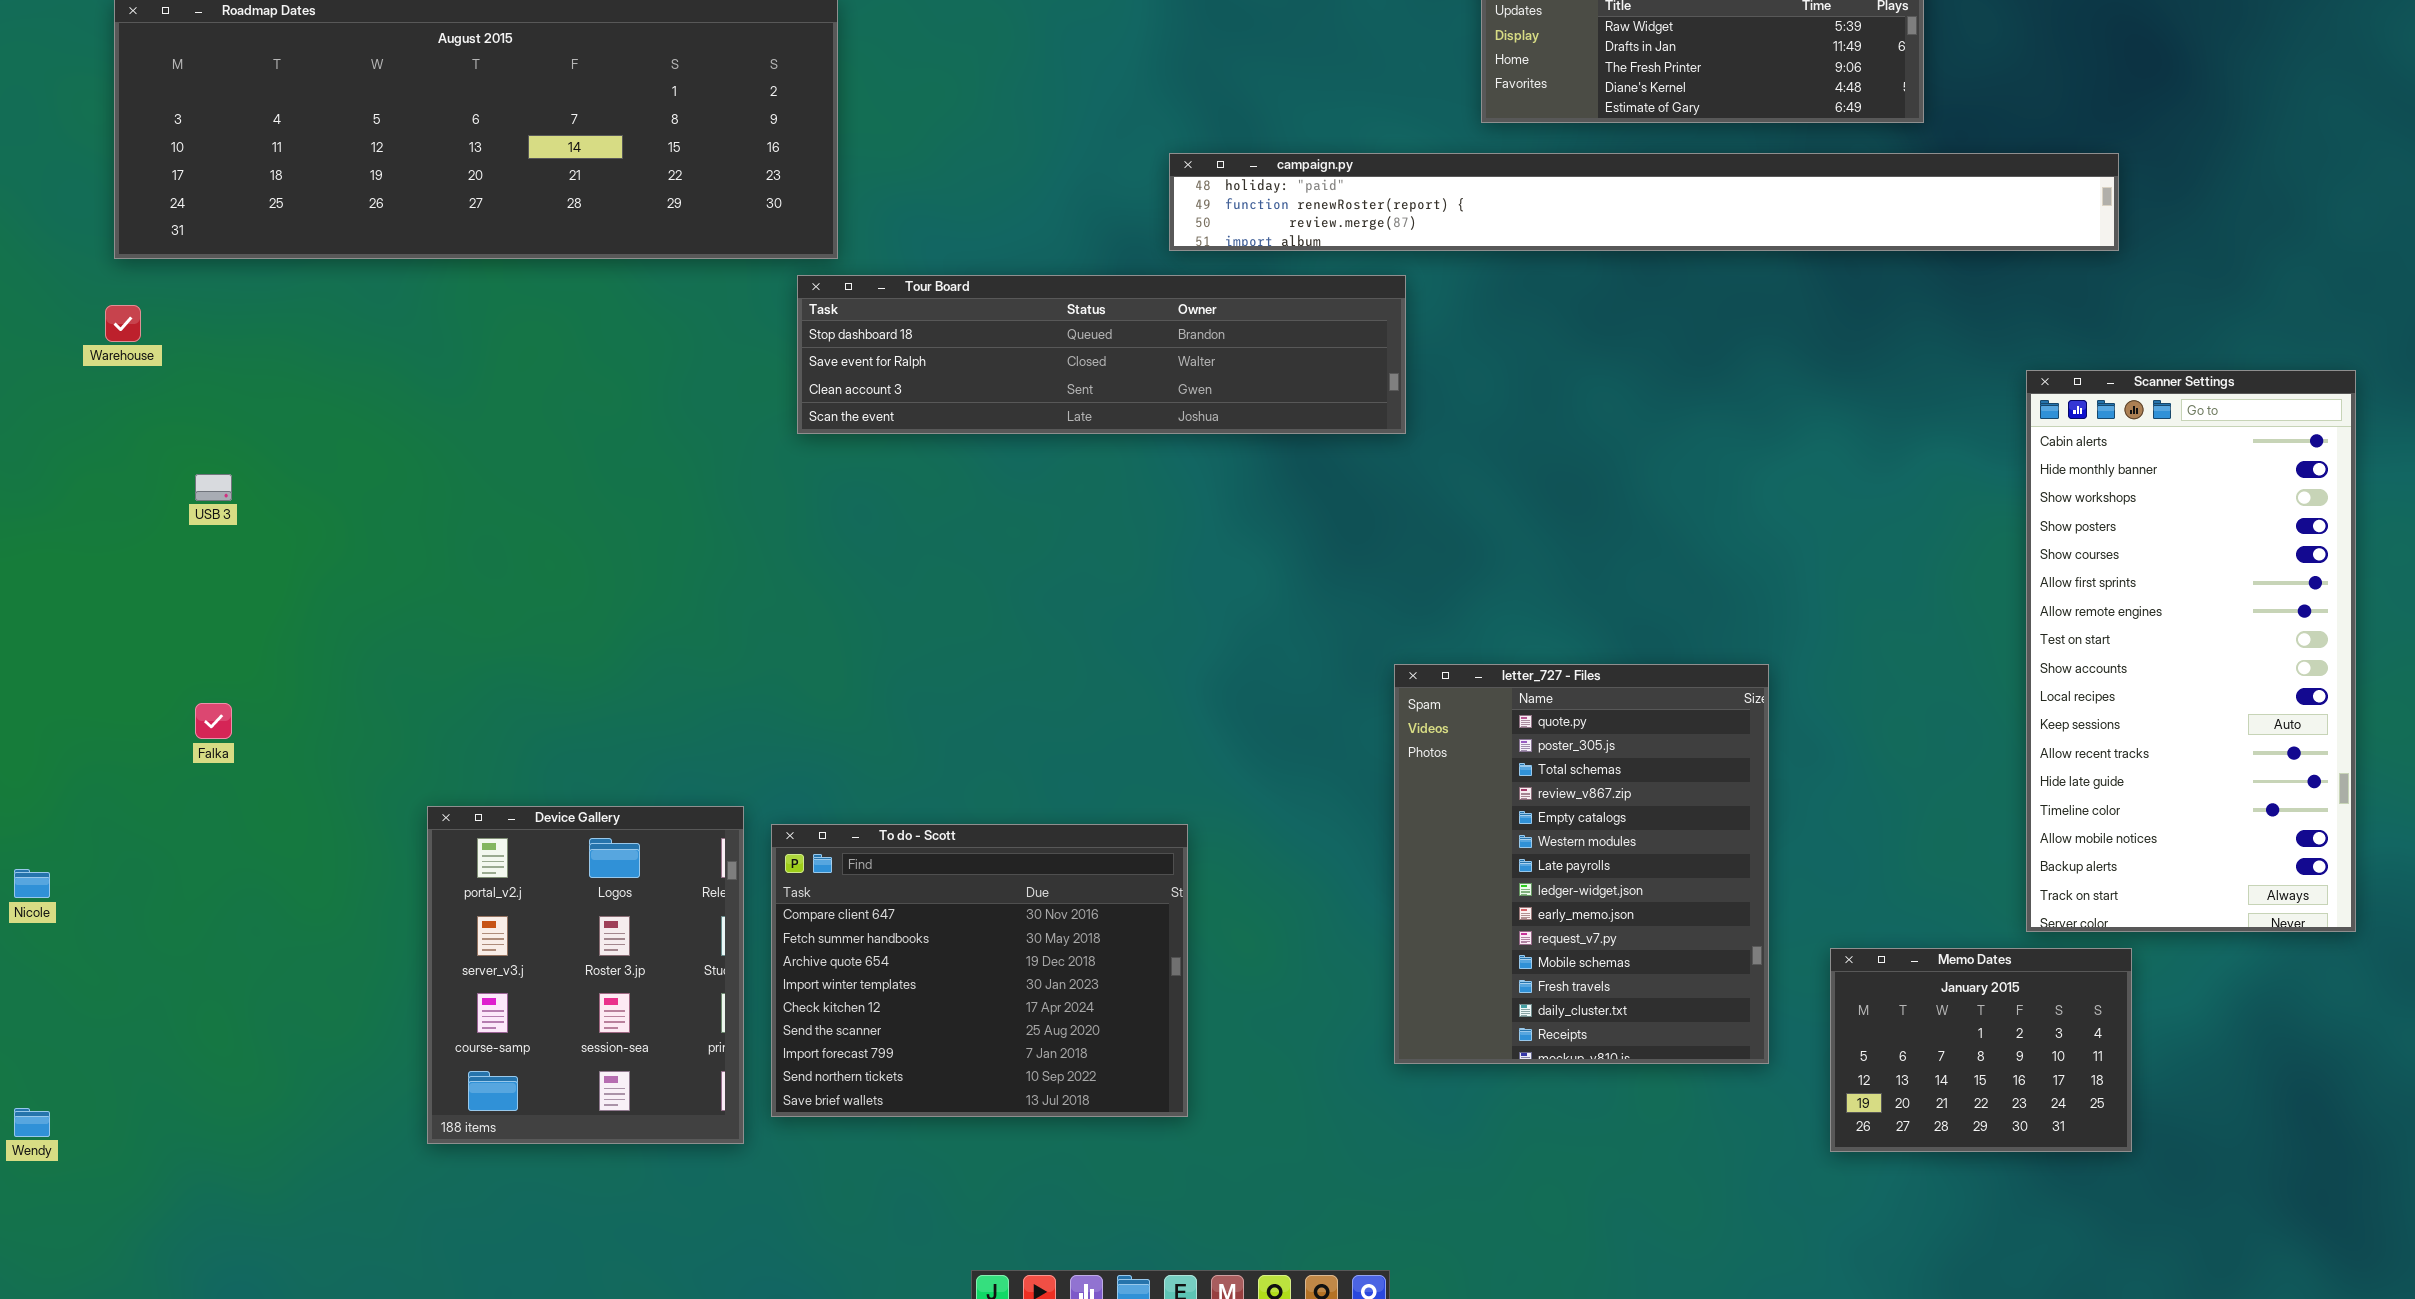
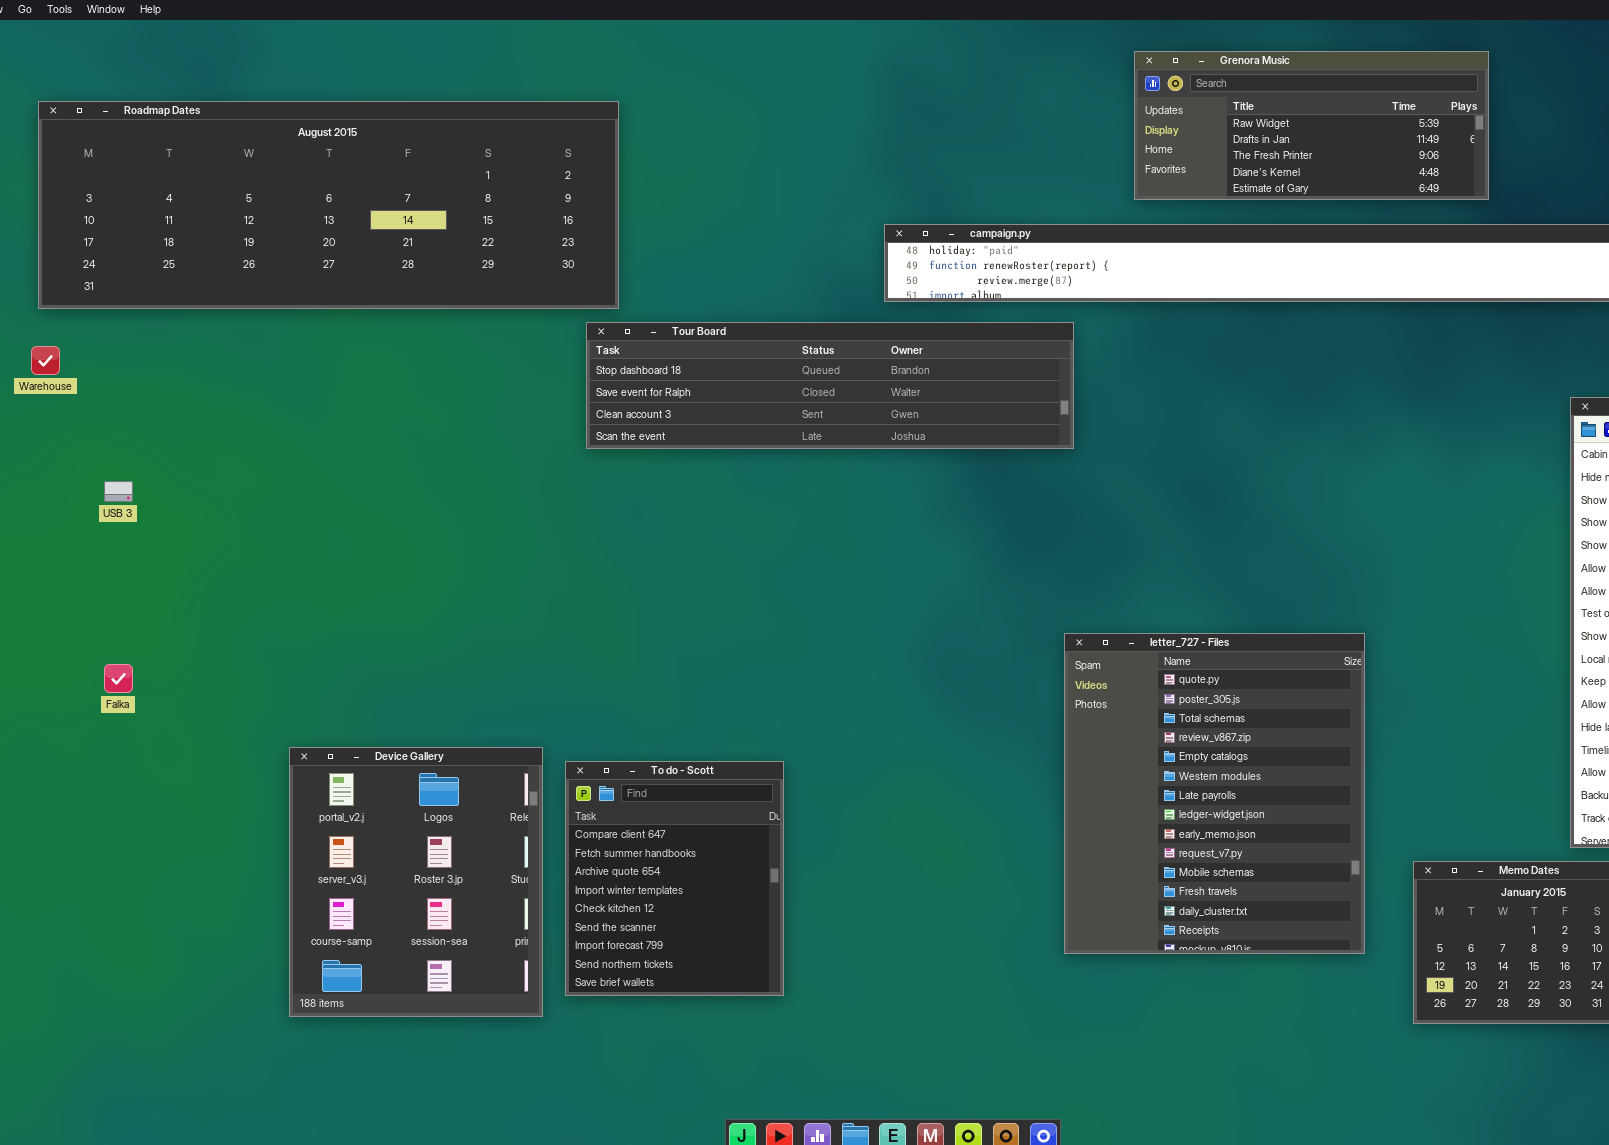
To do - Scott: [771,824,1188,1117] -> [565,761,784,996], resized

